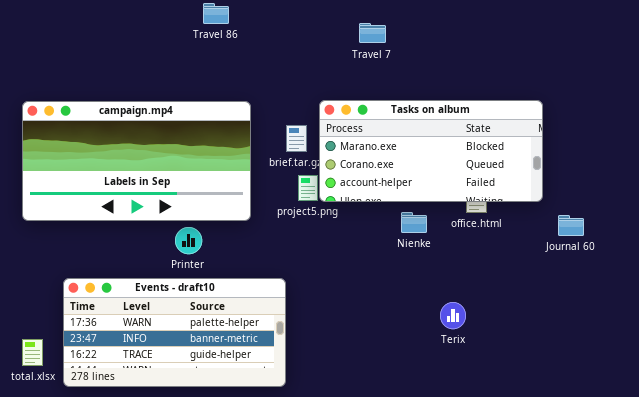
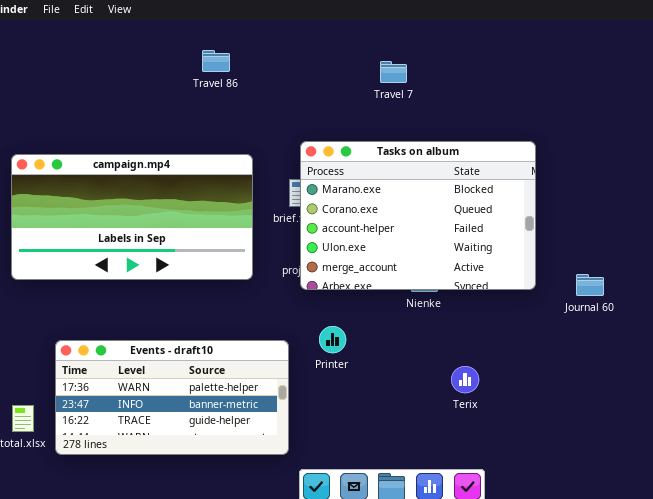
Travel 7: [359,23,386,43] -> [380,61,407,83], moved
Tasks on album: [319,100,543,202] -> [300,141,536,290], moved, resized
Printer: [175,227,202,254] -> [319,326,346,353], moved

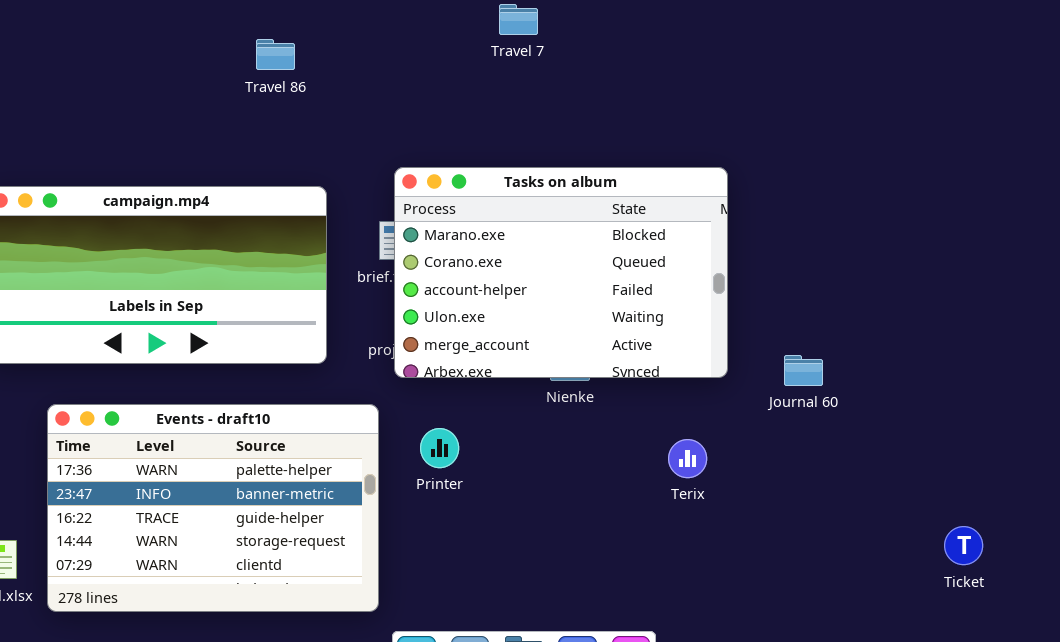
Travel 7: [380,61,407,83] -> [499,4,538,35], moved
Events - draft10: [55,340,289,455] -> [47,404,379,612], resized
Terix: [451,366,479,393] -> [668,439,707,478], moved

